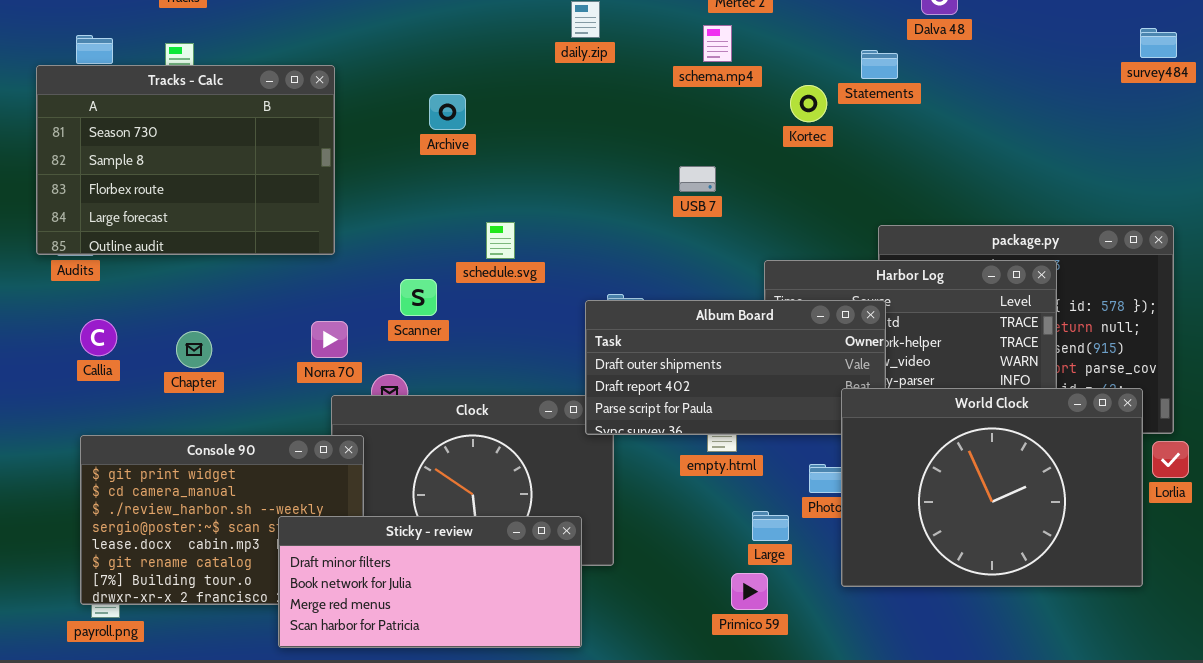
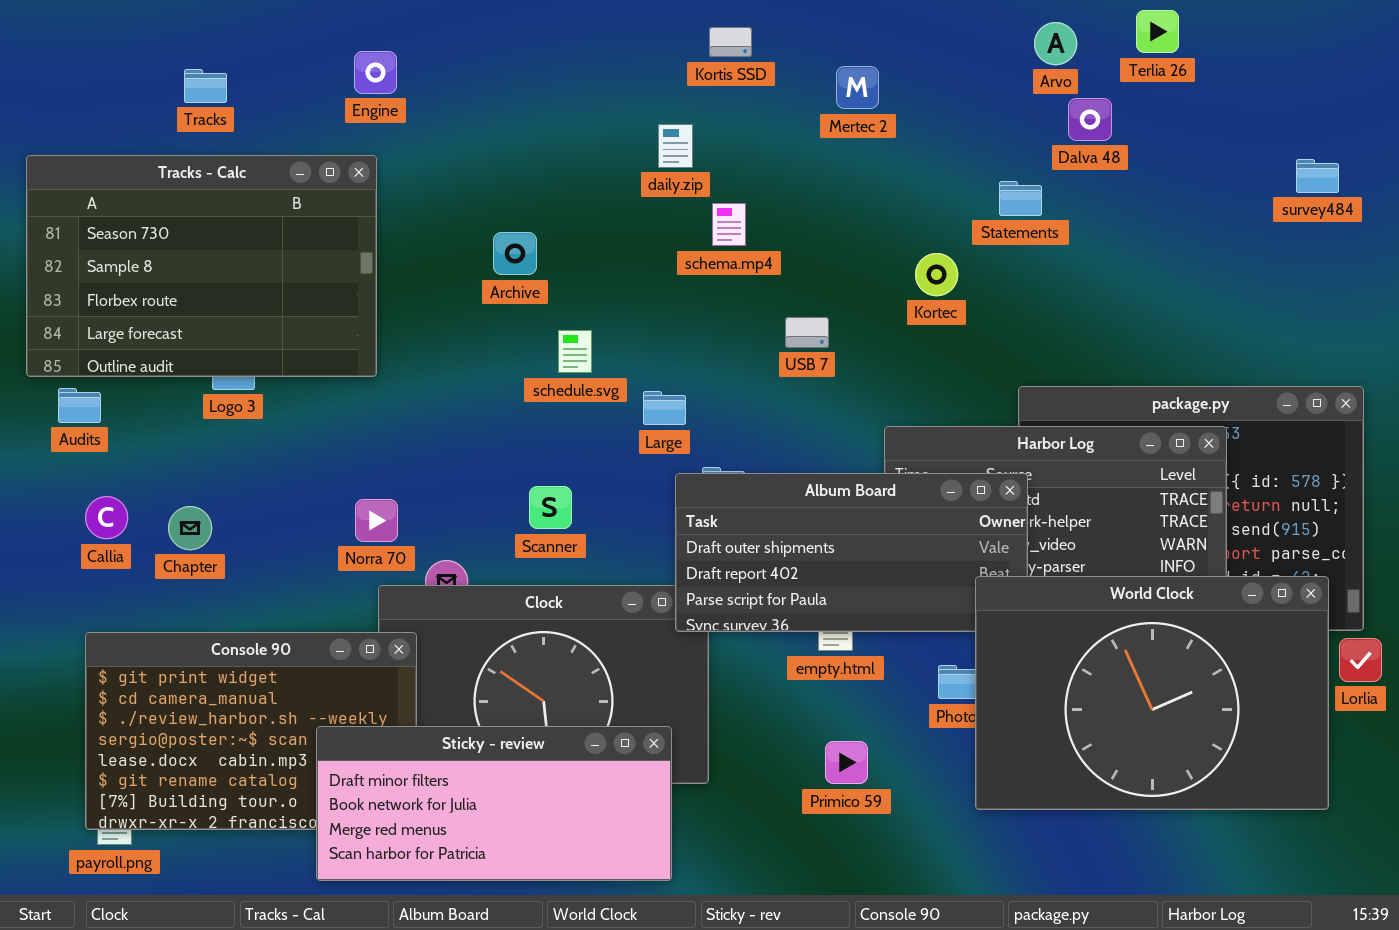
schema.mp4: [703,25,732,62] -> [712,203,746,246], moved
survey484: [1140,28,1177,58] -> [1296,159,1339,193], moved
Tracks - Calc: [36,65,335,255] -> [26,155,377,377], moved
Kortec: [790,85,827,122] -> [915,253,958,296], moved
schedule.svg: [486,222,515,259] -> [558,330,592,373], moved
Scanner: [400,279,437,316] -> [529,486,572,529], moved
Chapter: [176,331,212,368] -> [168,506,212,550], moved
Large: [752,511,789,541] -> [643,391,686,425], moved
Primico 59: [731,573,768,610] -> [825,741,868,784], moved

